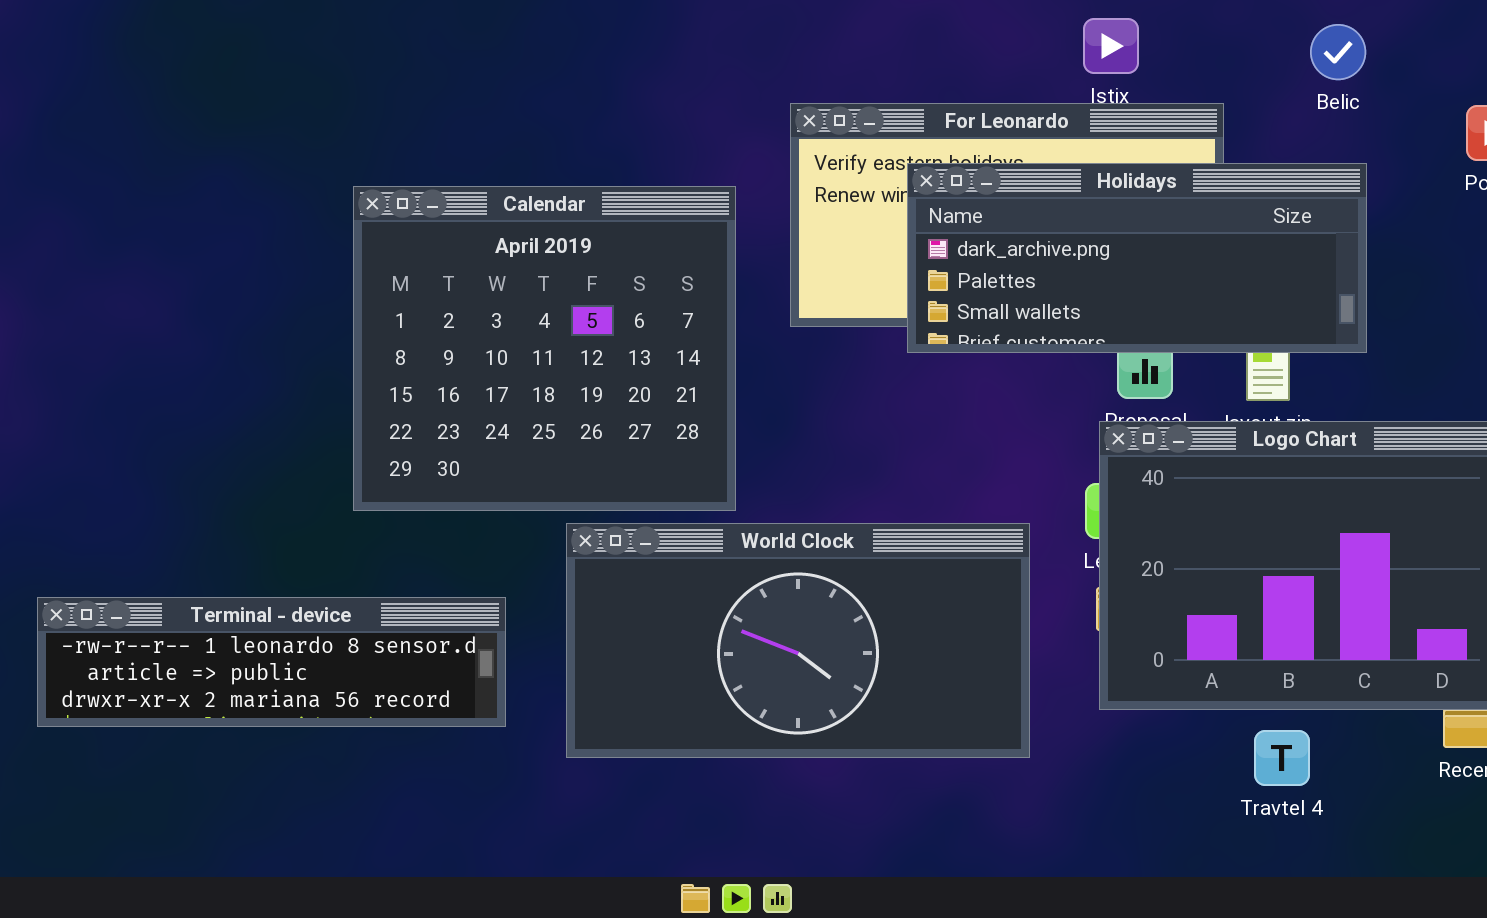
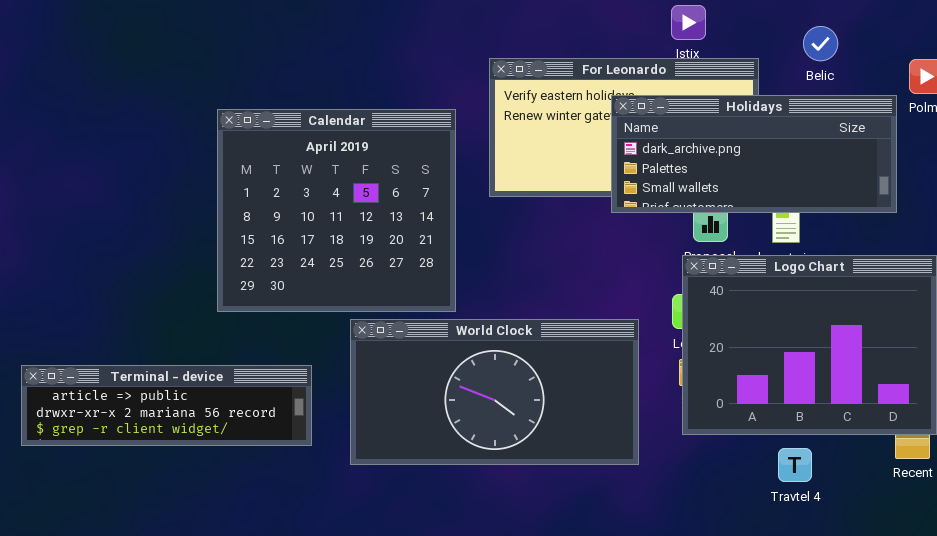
Belic: [1310,24,1366,80] -> [803,26,838,61], moved
Holidays: [907,163,1367,353] -> [611,95,897,213], moved
Terminal - device: [37,597,506,727] -> [21,365,312,446], scrolled down 1 row

